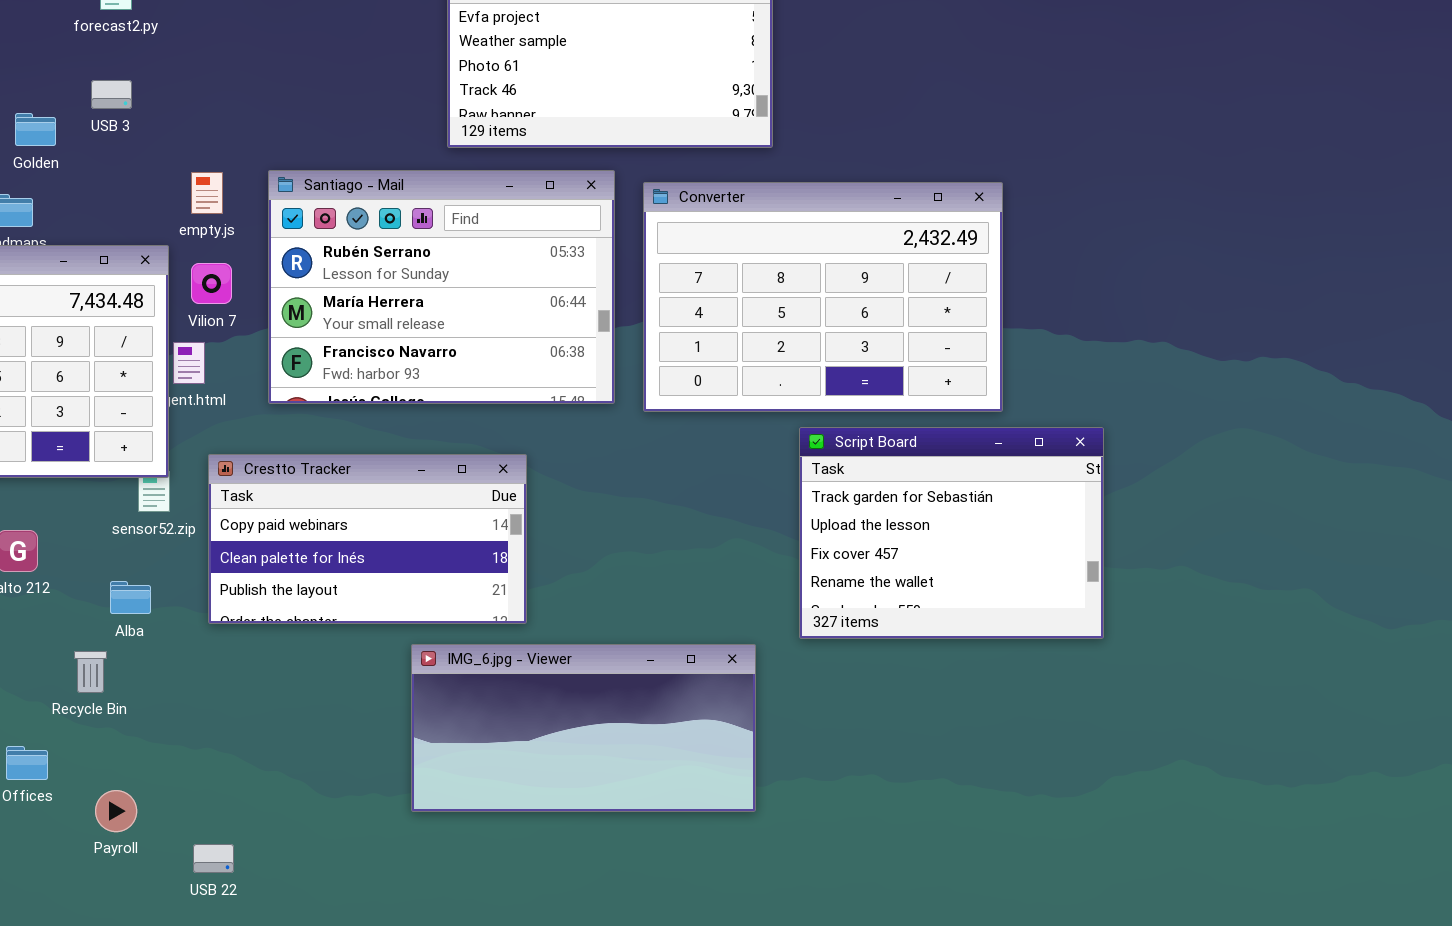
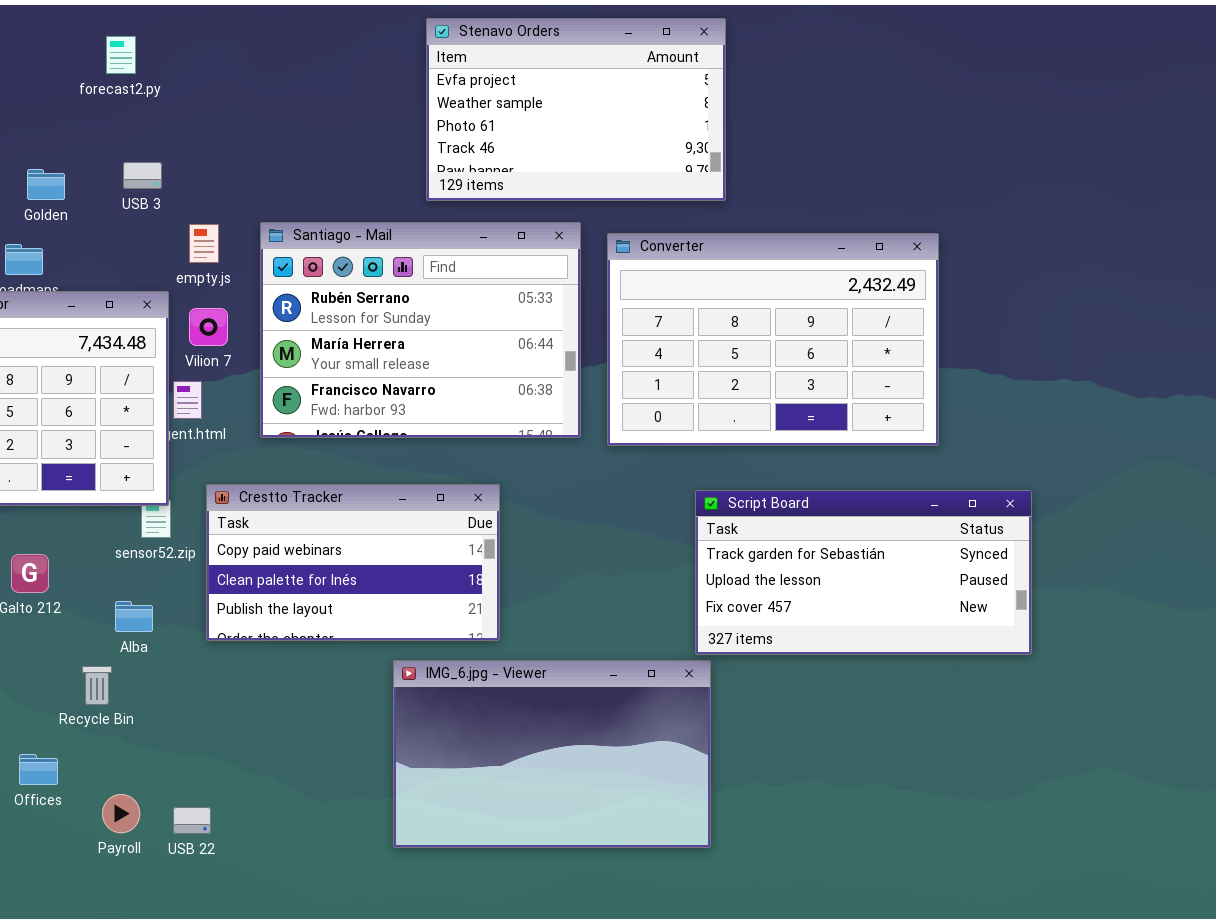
USB 3: [91,80,132,109] -> [123,162,162,189], moved
Script Board: [799,427,1104,639] -> [695,490,1032,655], resized
IMG_6.jpg - Viewer: [411,644,756,812] -> [393,660,711,848], resized
USB 22: [193,844,234,873] -> [173,807,211,834], moved

